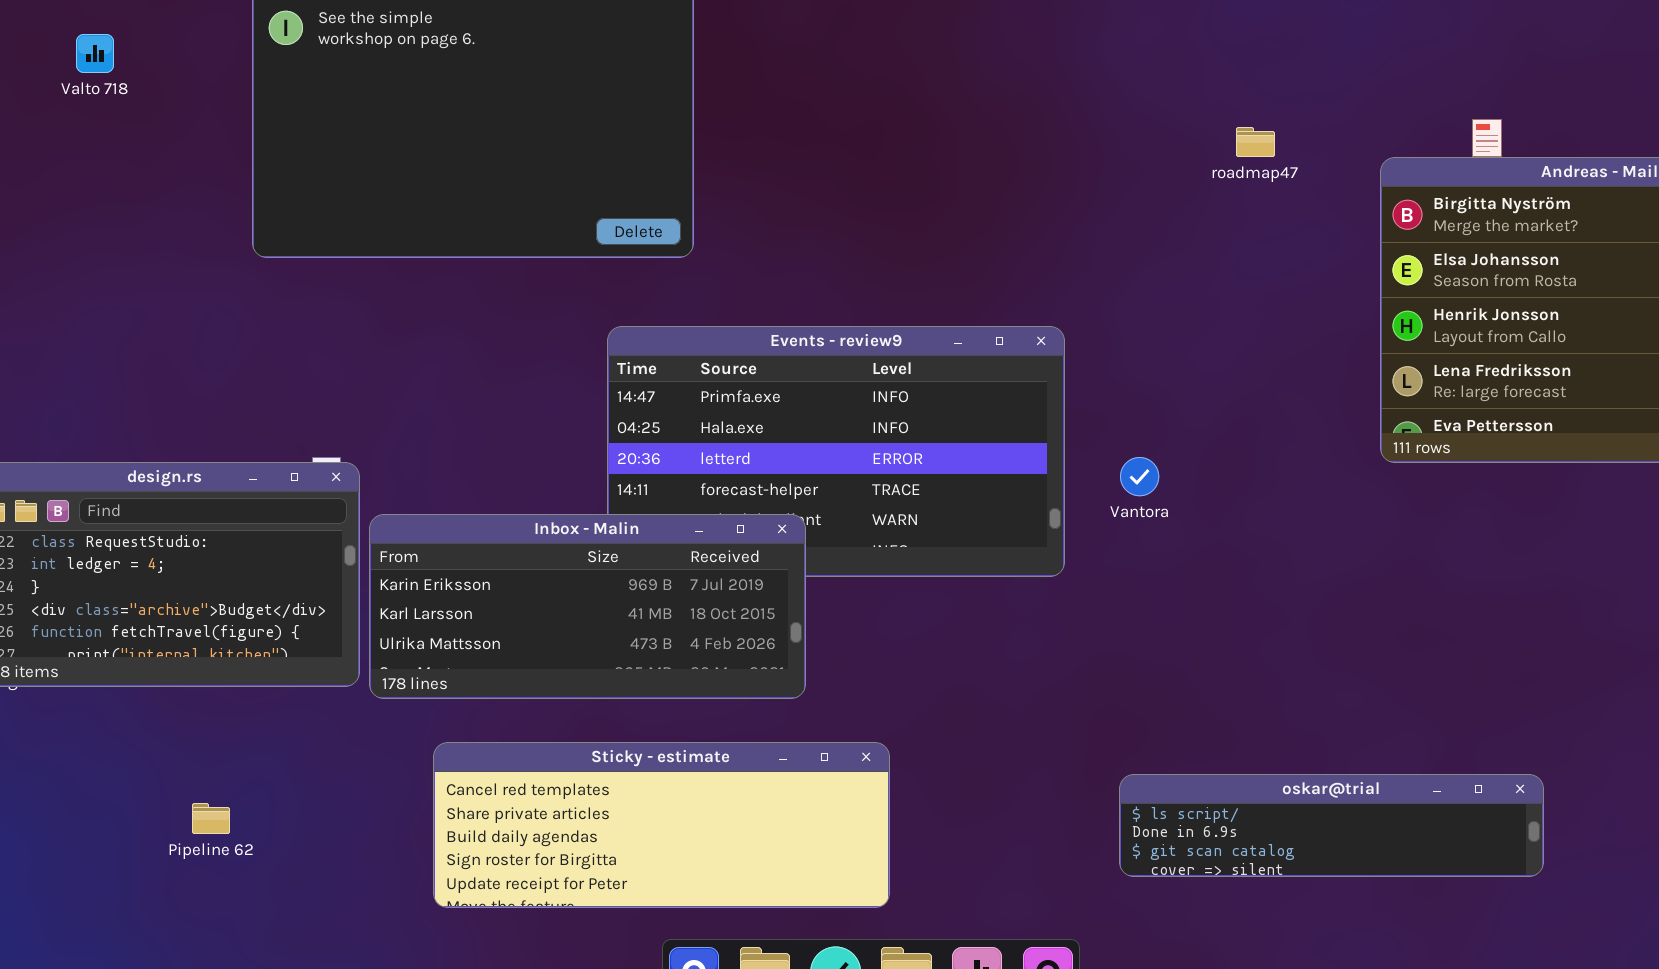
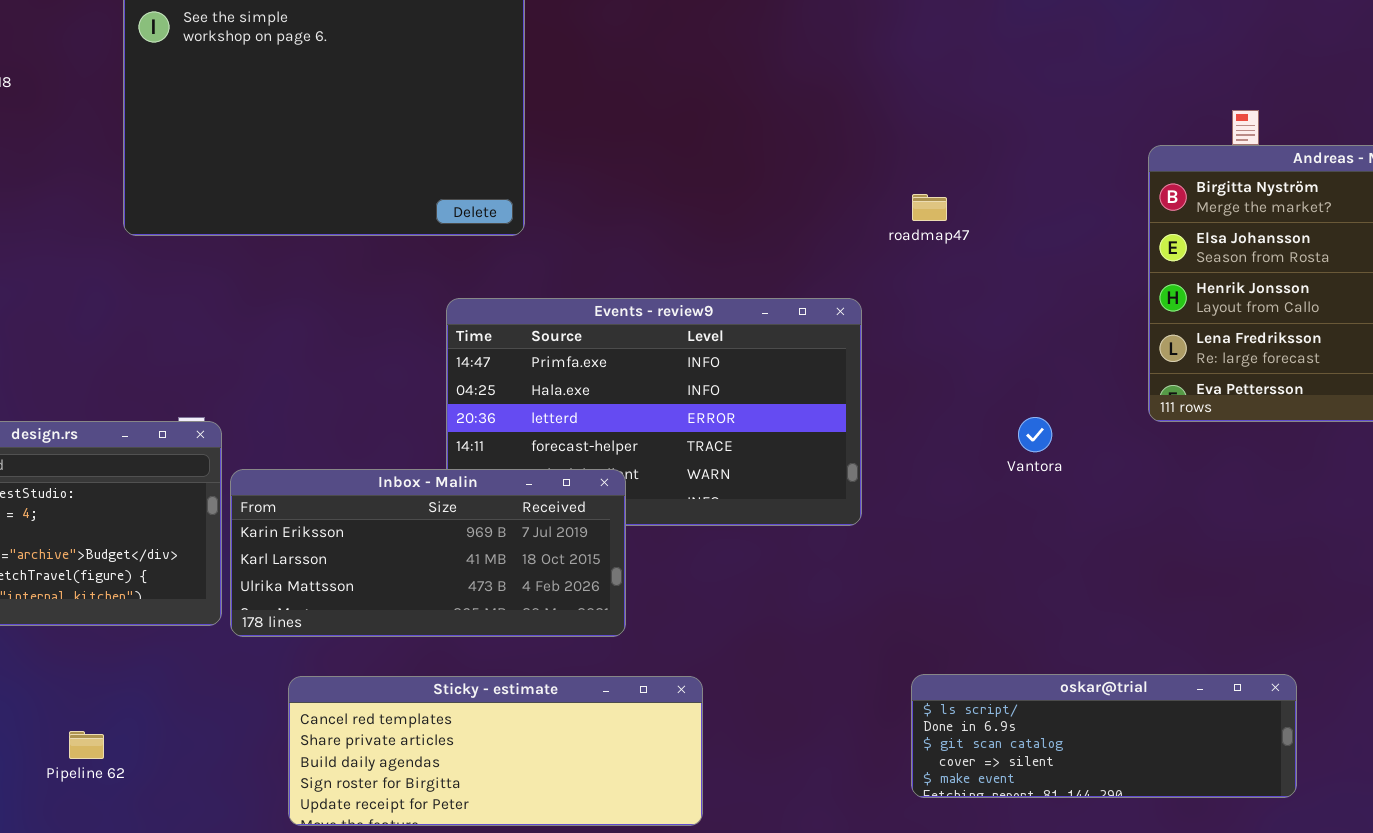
roadmap47: [1236,127,1275,157] -> [912,194,947,221], moved
Vantora: [1120,457,1159,496] -> [1018,417,1052,452], moved
oskar@trial: [1119,774,1544,877] -> [911,674,1297,798], resized

